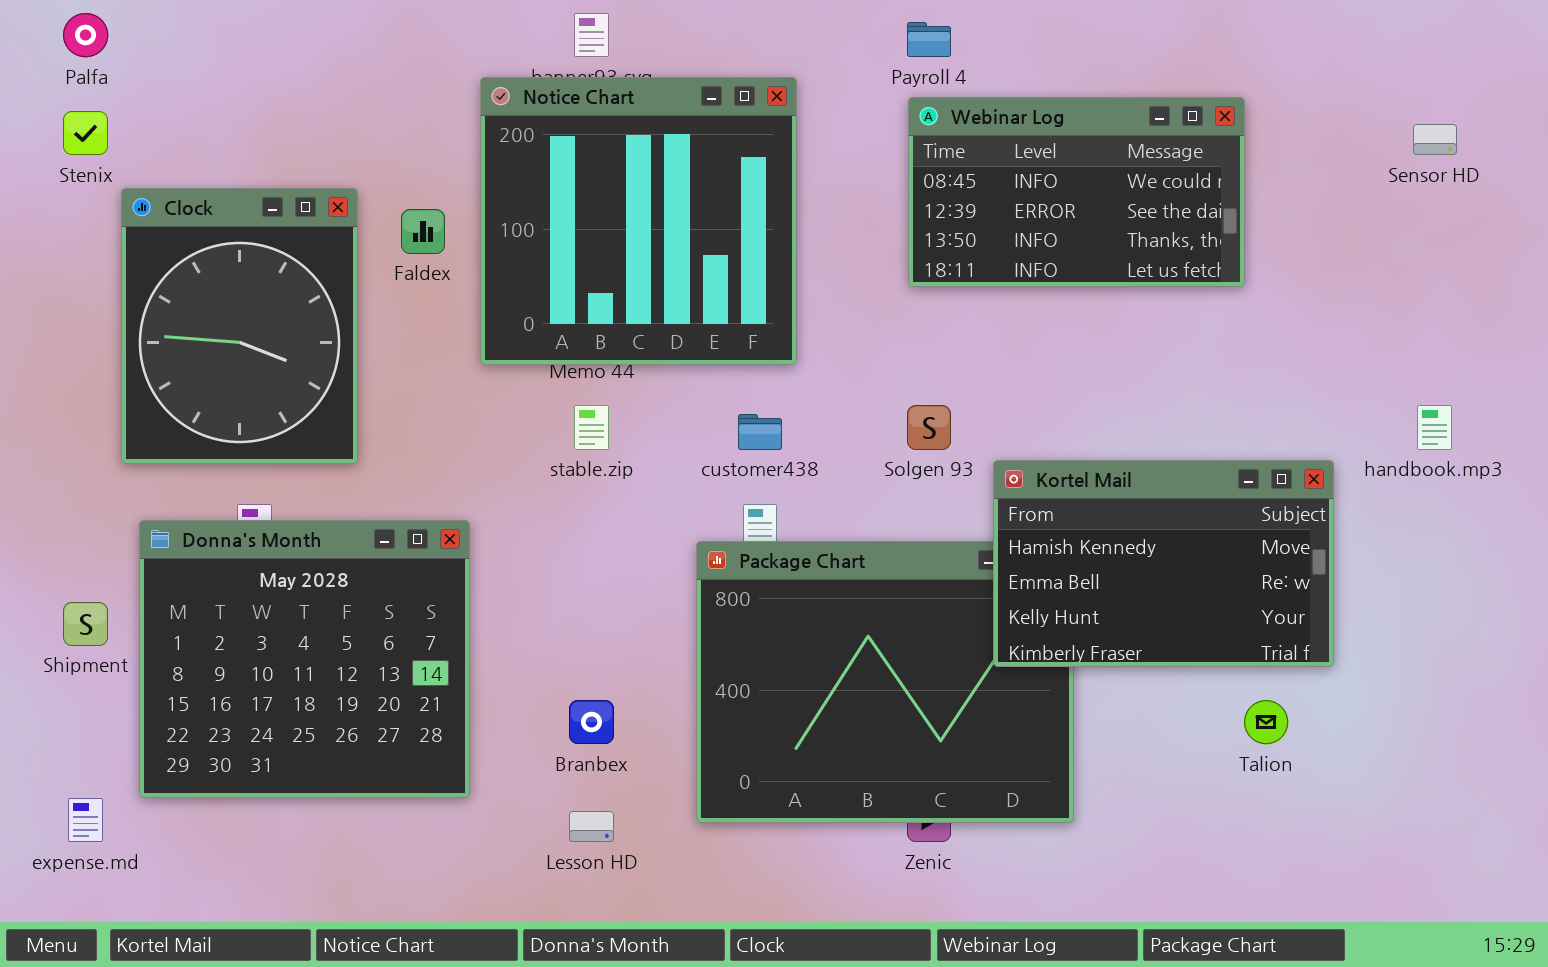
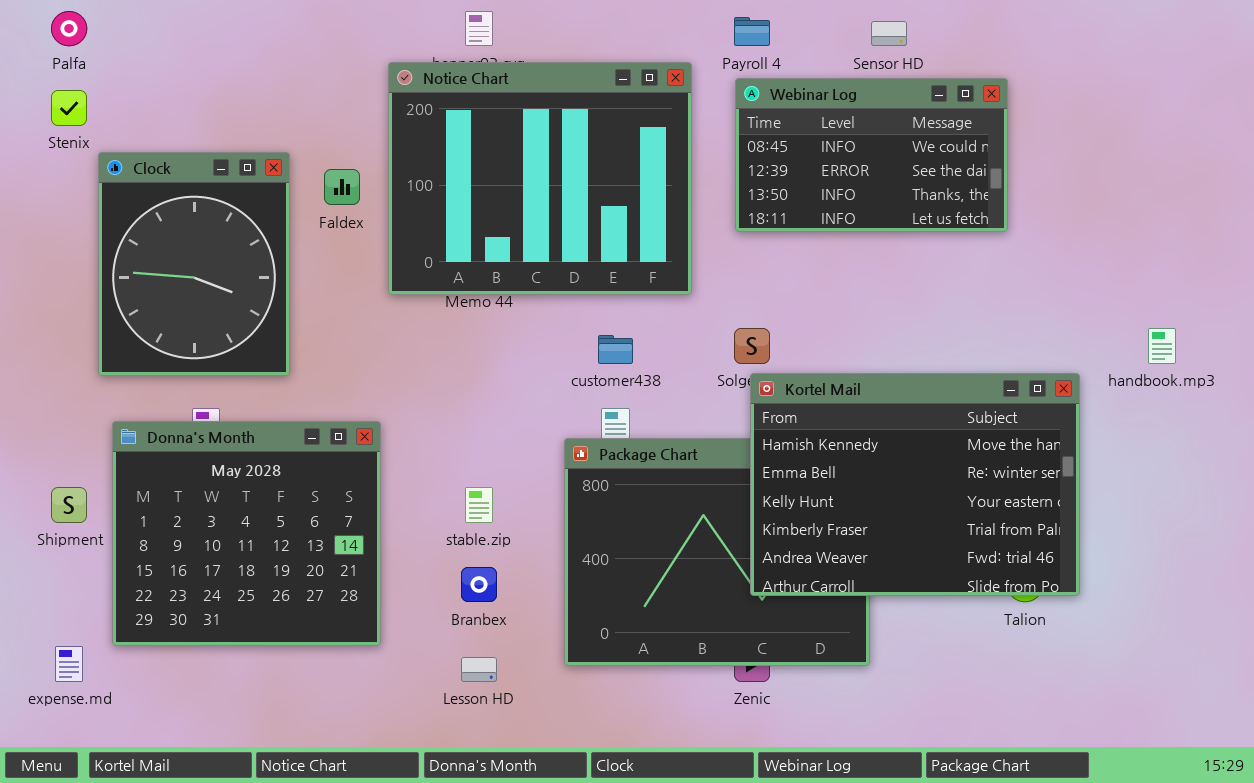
Notice Chart: [480,77,797,365] -> [388,62,692,295], resized
Sensor HD: [1413,124,1457,155] -> [871,21,907,46], moved
stable.zip: [574,405,609,450] -> [465,487,493,523], moved
Kortel Mail: [993,460,1334,667] -> [750,373,1080,596], resized

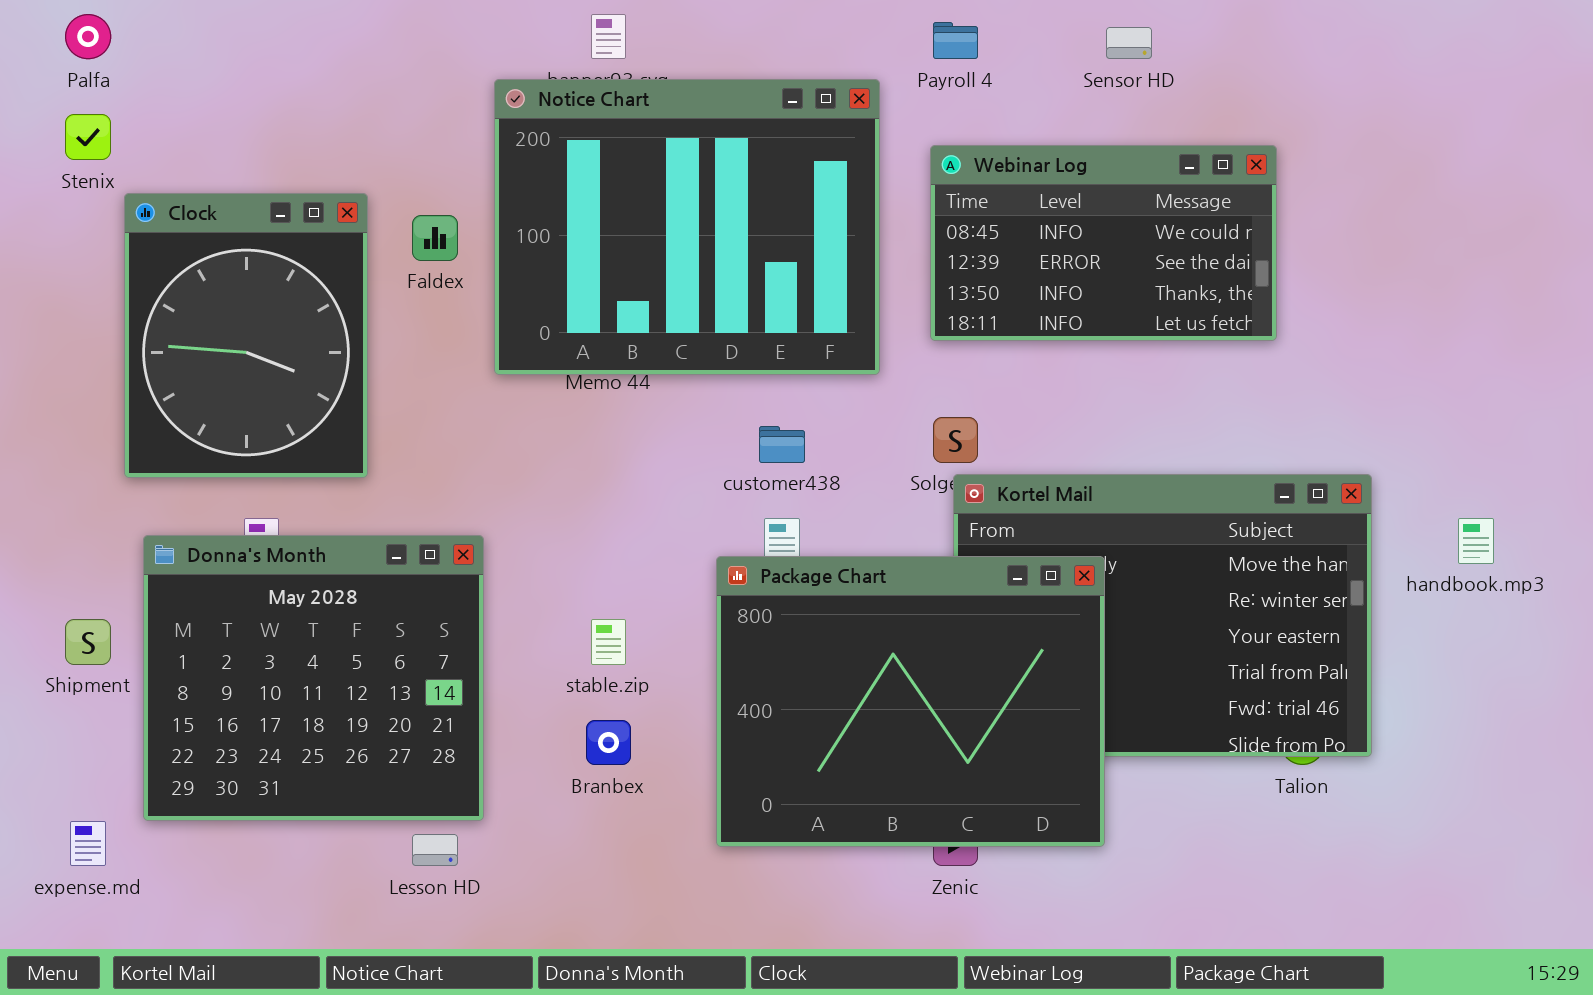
Webinar Log: [735,78,1008,232] -> [930,145,1277,341], moved
handbook.mp3: [1148,328,1176,364] -> [1458,518,1494,564], moved
Package Chart: [564,438,870,666] -> [716,556,1105,847], raised
Lesson HD: [461,657,497,682] -> [412,834,458,866], moved

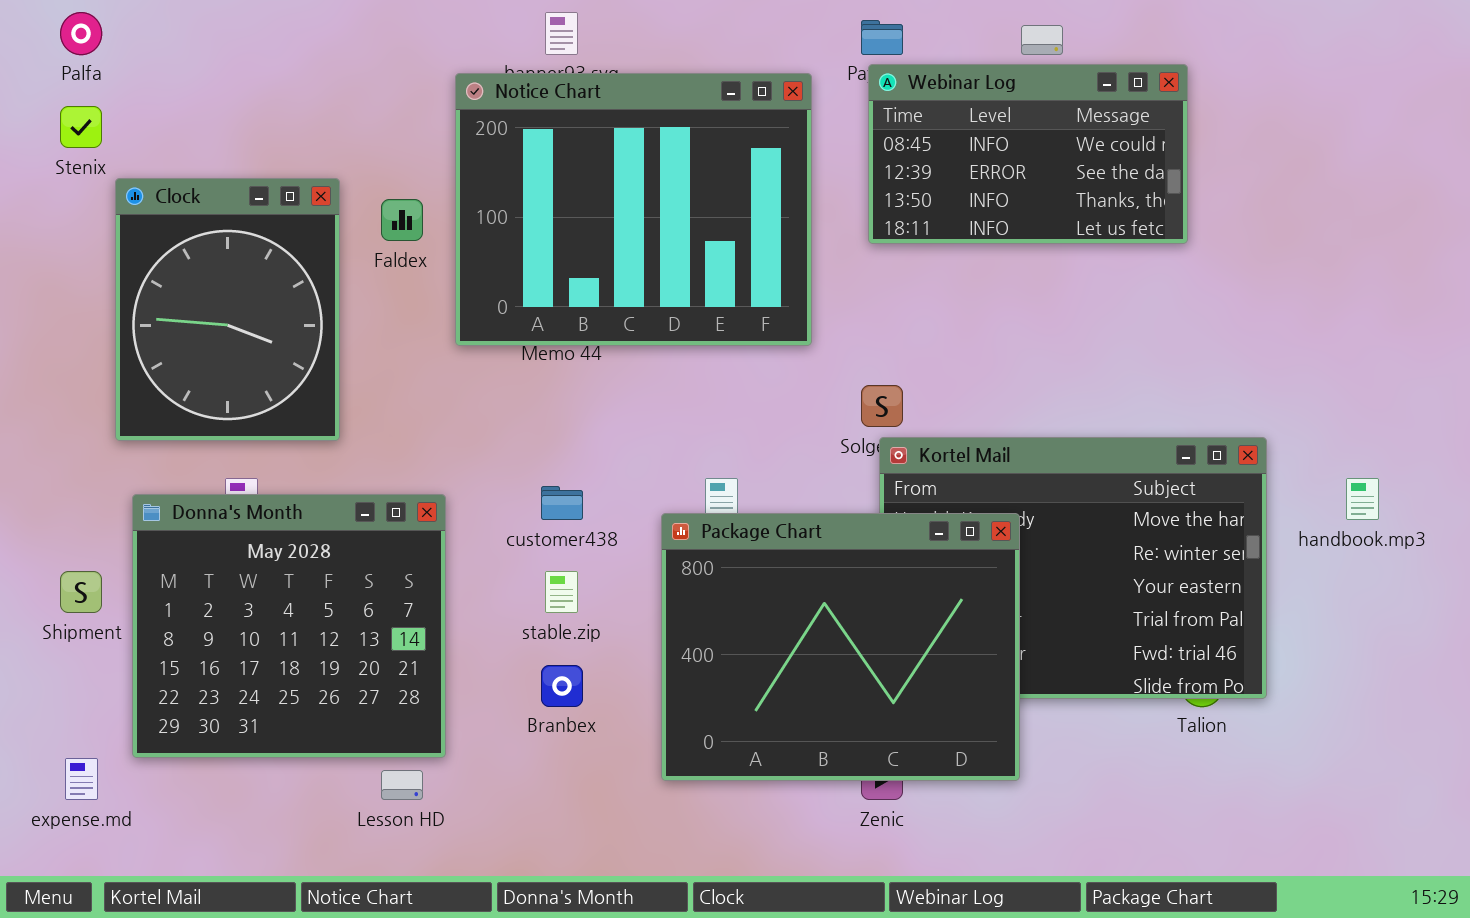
Webinar Log: [930,145,1277,341] -> [868,64,1188,244], moved
customer438: [759,426,805,463] -> [541,486,583,520], moved

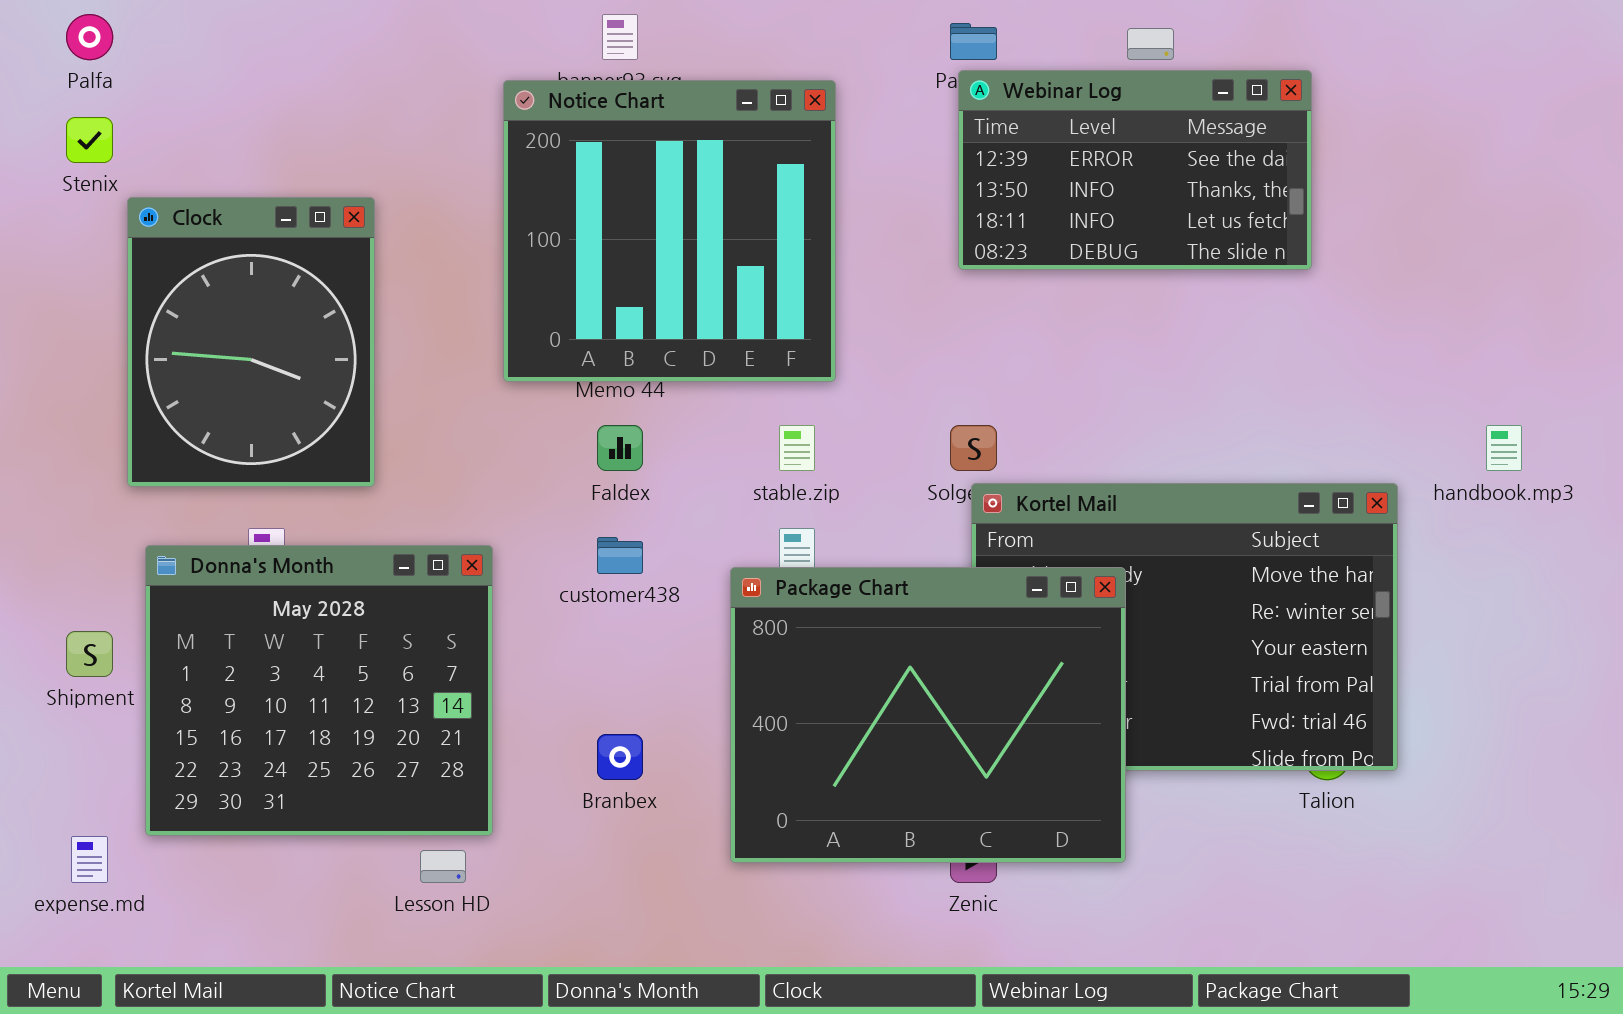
Webinar Log: [868,64,1188,244] -> [958,70,1312,270], scrolled down 1 row
Notice Chart: [455,73,812,346] -> [503,80,836,382], resized
Faldex: [381,199,423,241] -> [597,425,643,471], moved
handbook.mp3: [1346,478,1379,520] -> [1486,425,1522,471], moved
stable.zip: [545,571,578,613] -> [779,425,815,471], moved

